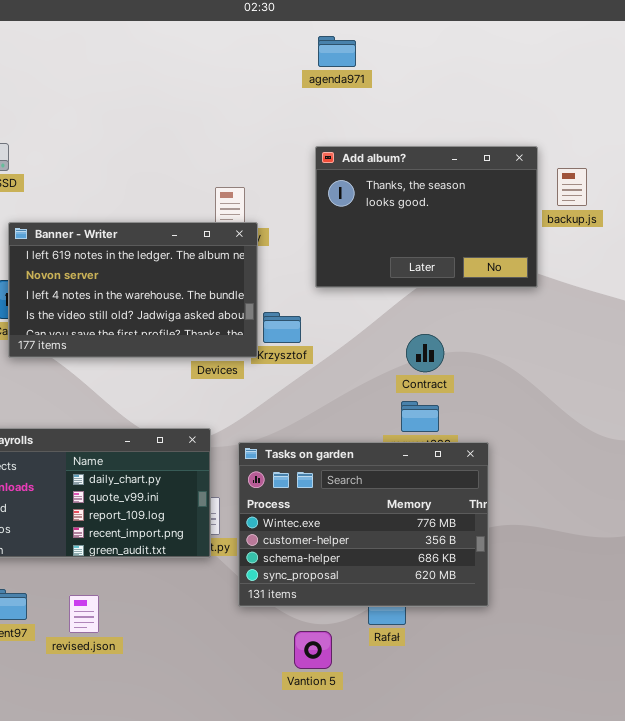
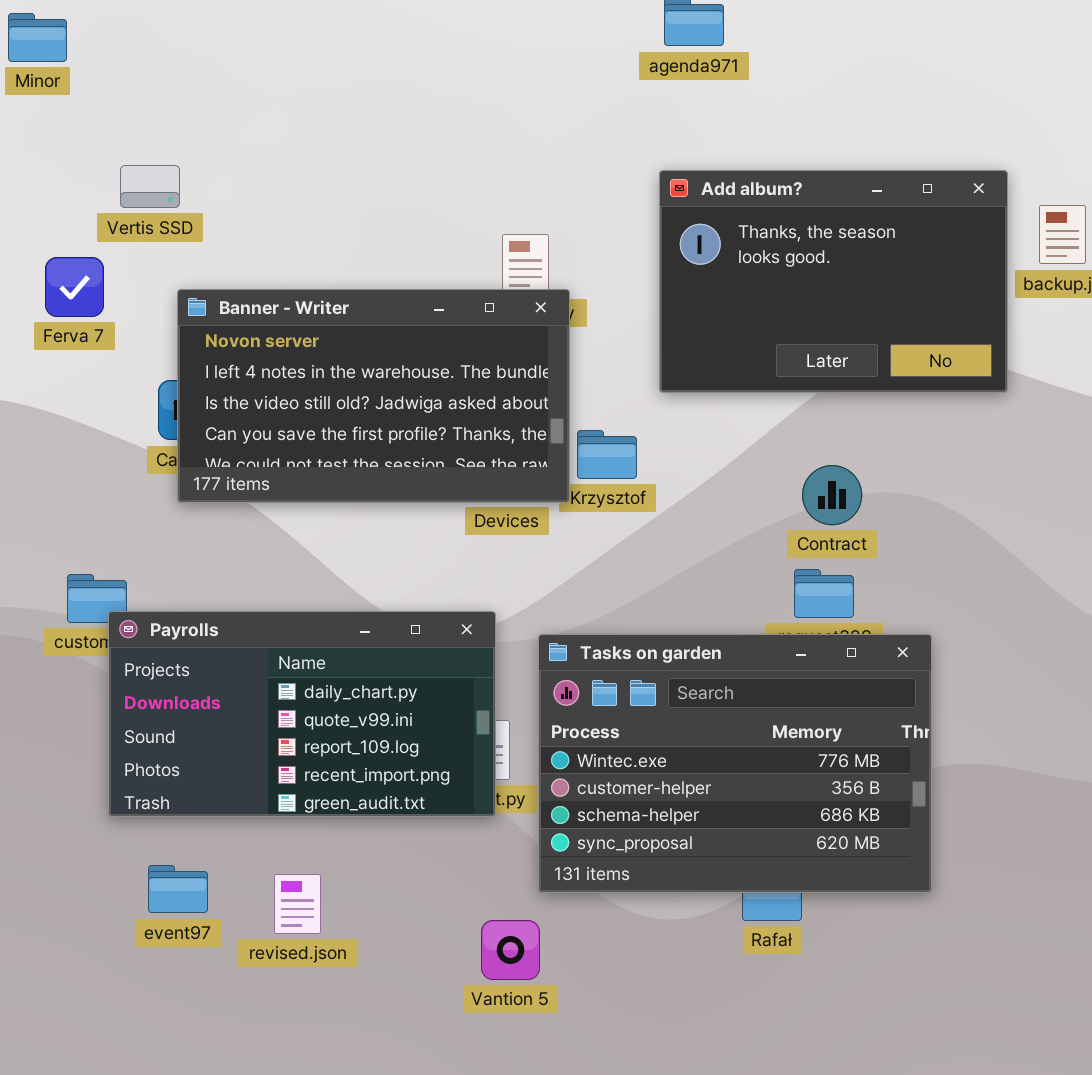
Banner - Writer: [8,222,258,358] -> [177,289,570,503], scrolled down 1 row
Vantion 5: [294,631,332,669] -> [481,920,540,980], moved

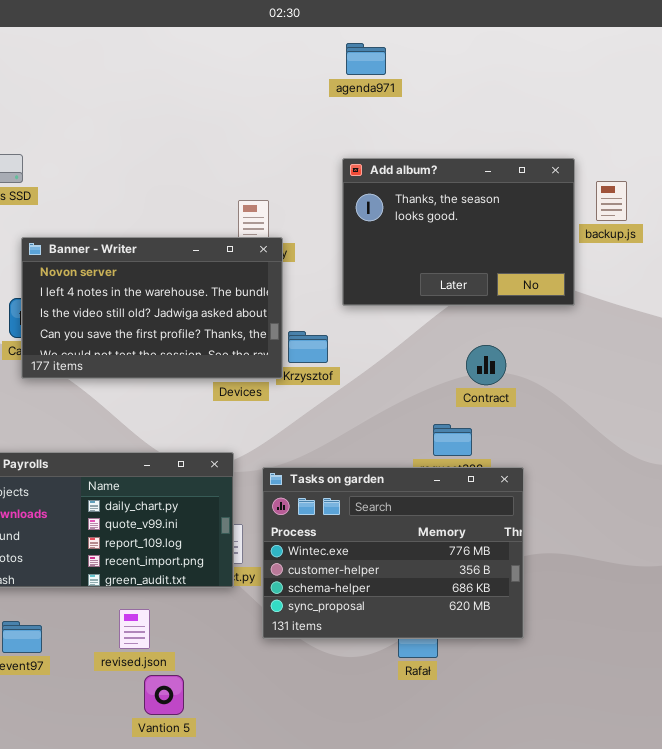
Contract: [802,465,862,525] -> [466,345,506,385], moved
revised.json: [274,874,321,934] -> [119,609,150,649], moved
Vantion 5: [481,920,540,980] -> [144,675,184,715], moved

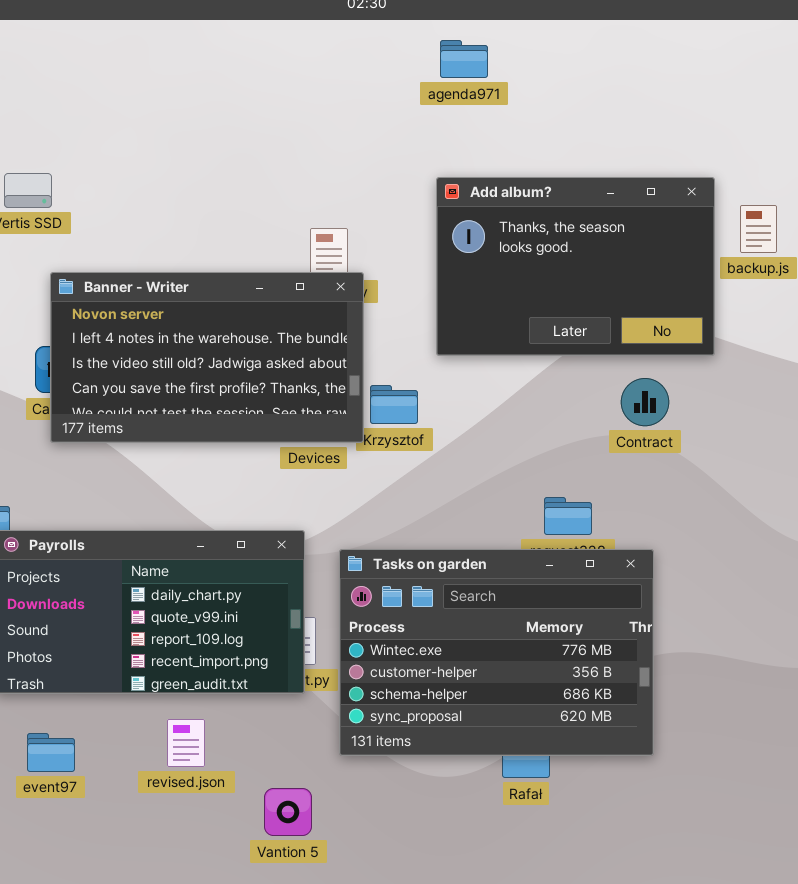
Contract: [466,345,506,385] -> [621,378,669,426], moved
Vantion 5: [144,675,184,715] -> [264,788,312,836], moved

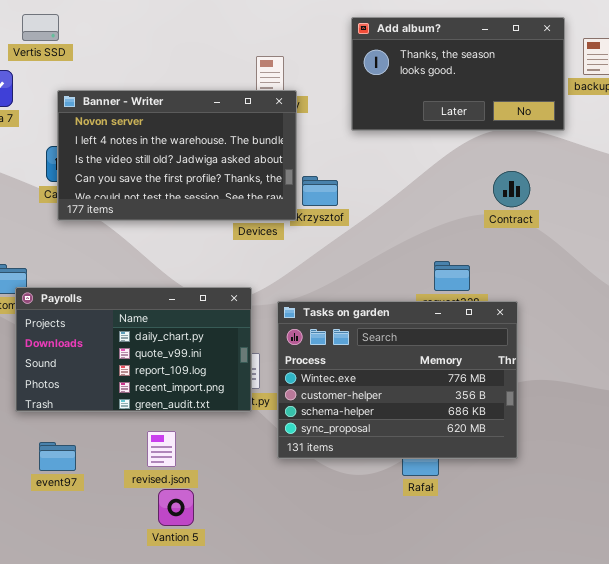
Add album?: [436,177,715,356] -> [351,17,565,131], resized
Vantion 5: [264,788,312,836] -> [158,489,194,526], moved

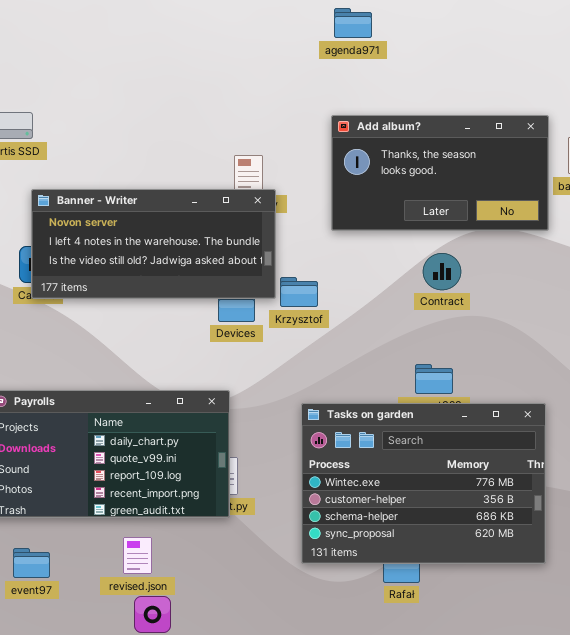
Banner - Writer: [57,90,297,221] -> [31,189,276,299], resized
Contract: [493,171,530,207] -> [423,253,461,290], moved
Tasks on garden: [277,301,518,459] -> [301,403,546,564], moved

